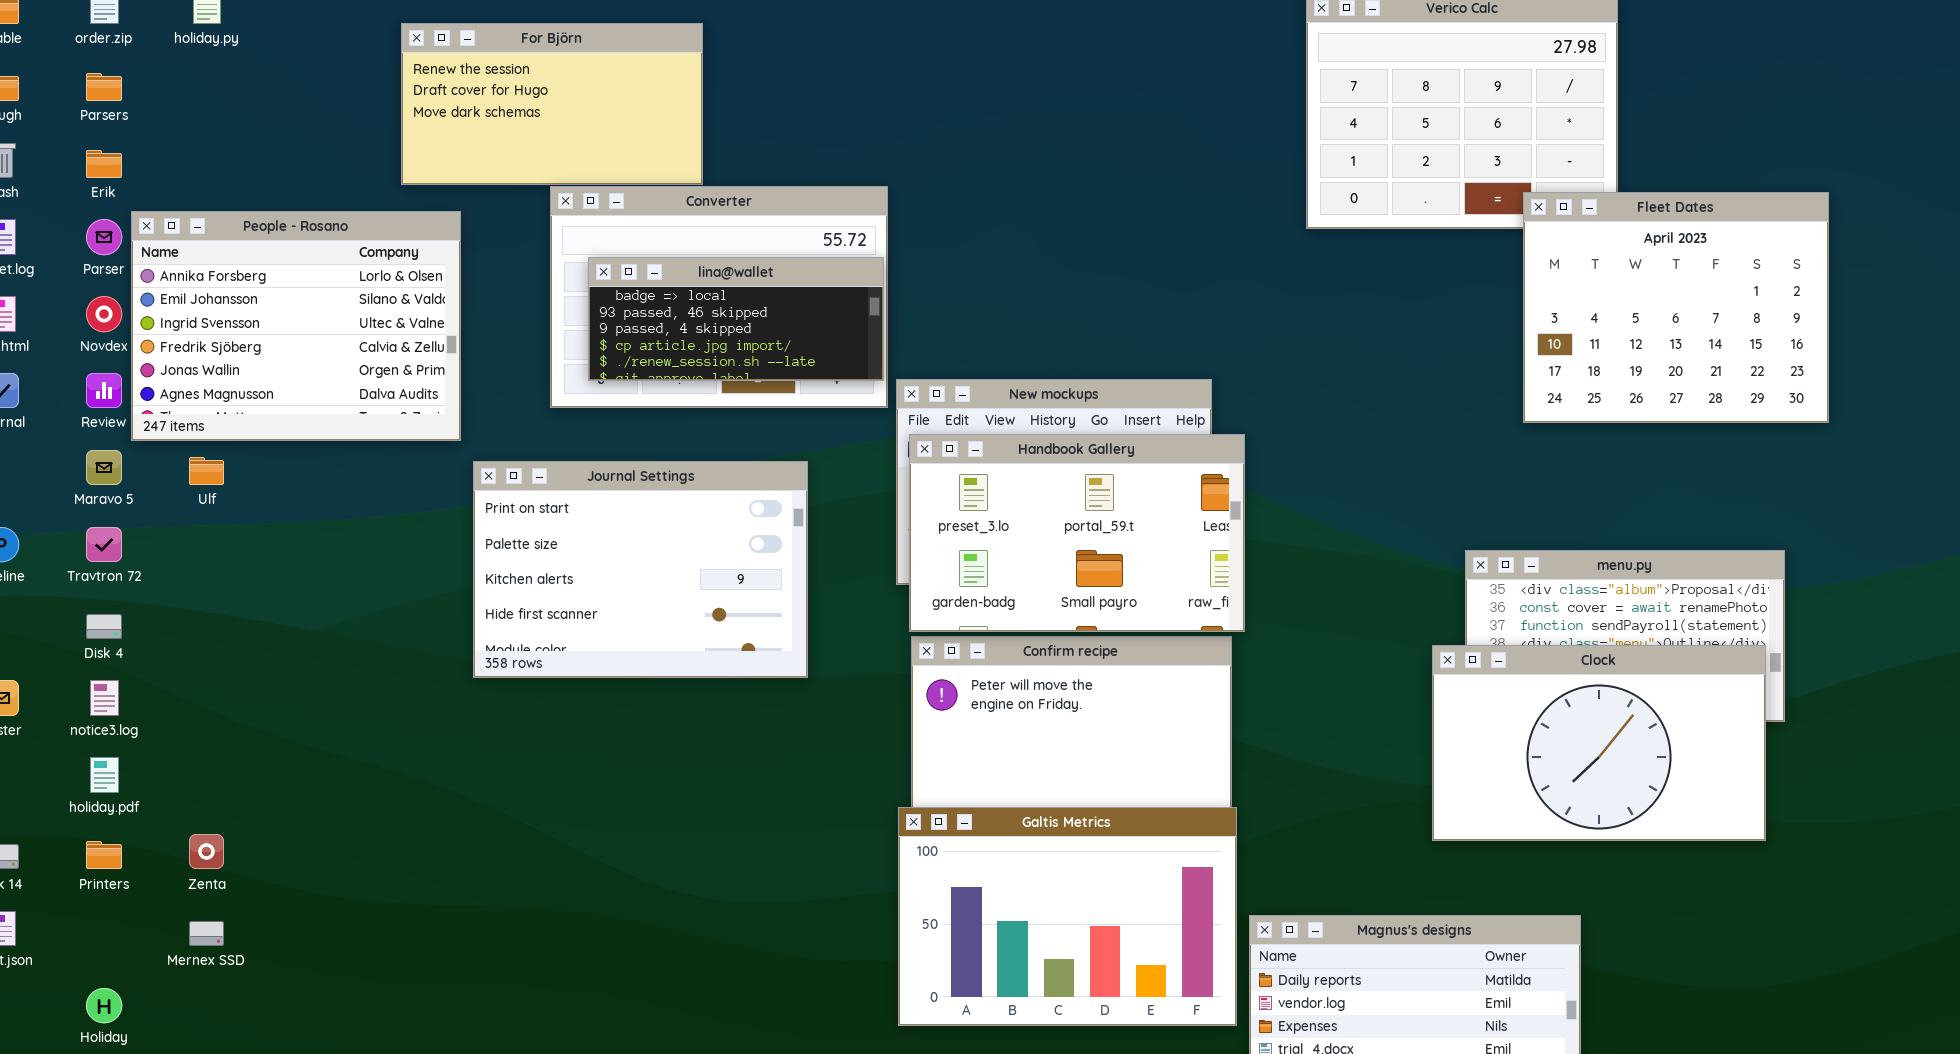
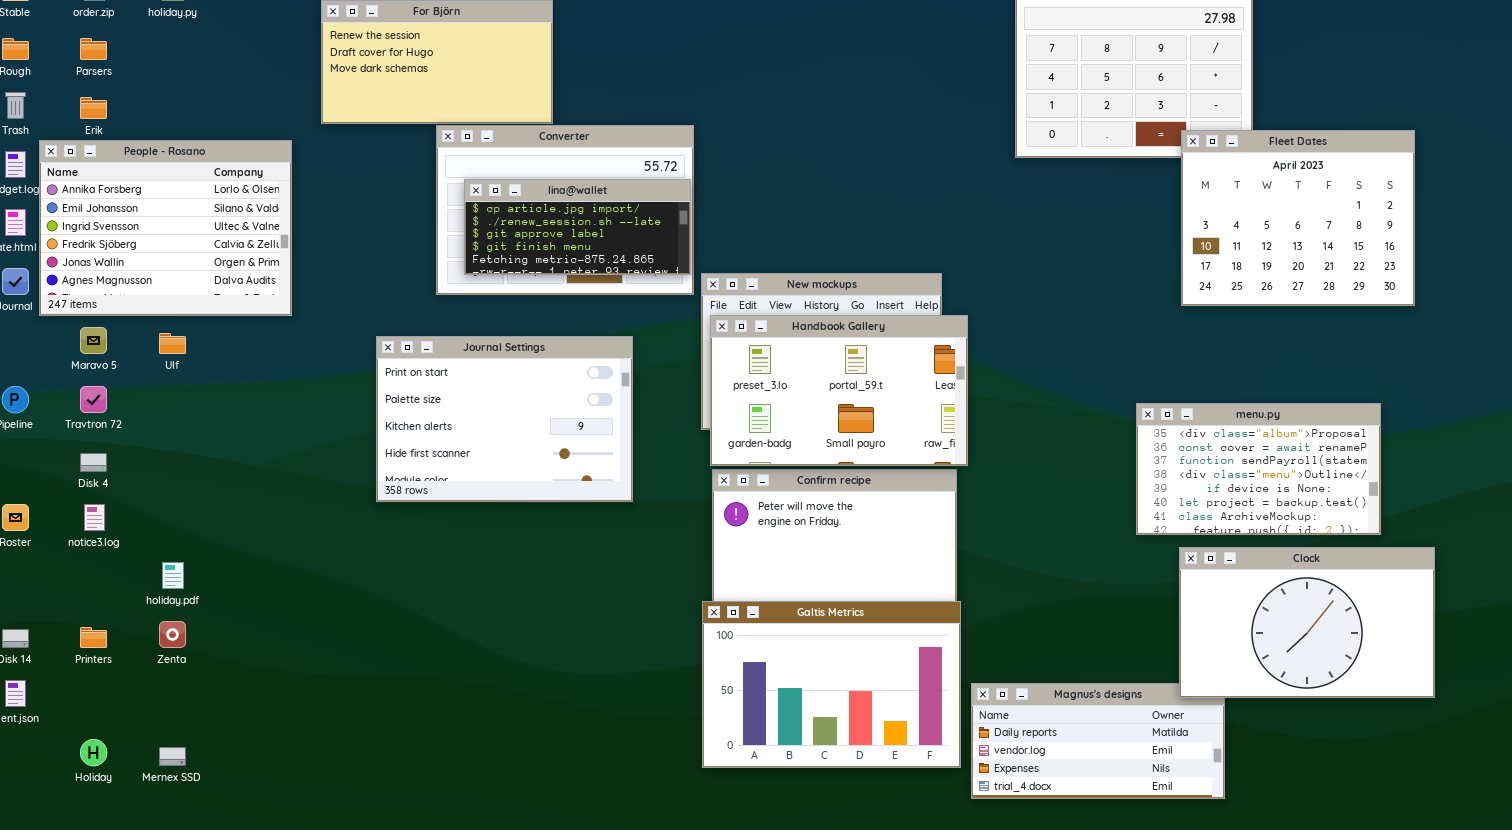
People - Rosano: [131,211,461,441] -> [39,140,292,316], moved
lina@wallet: [588,257,884,381] -> [464,179,691,275], scrolled down 3 rows
Clock: [1432,645,1766,841] -> [1179,547,1435,698], moved
holiday.pdf: [90,757,119,793] -> [162,562,184,589], moved
Mernex SSD: [189,921,224,946] -> [159,747,186,766], moved

